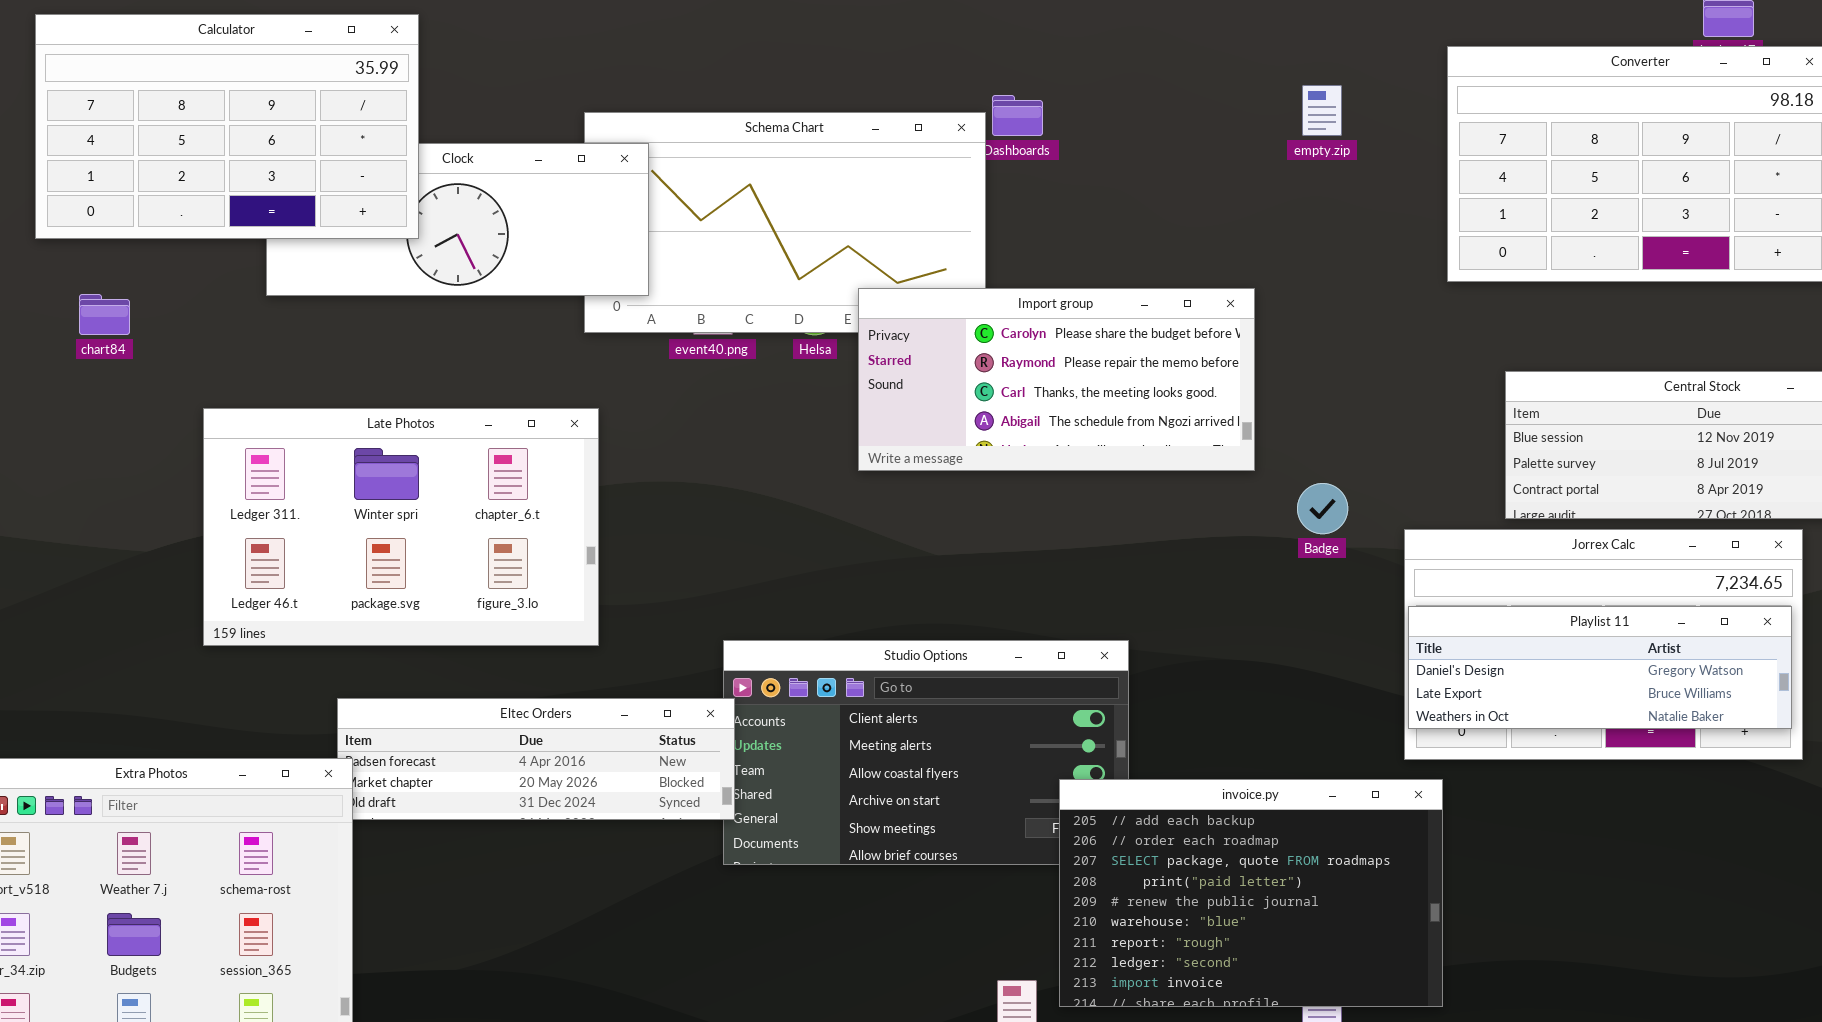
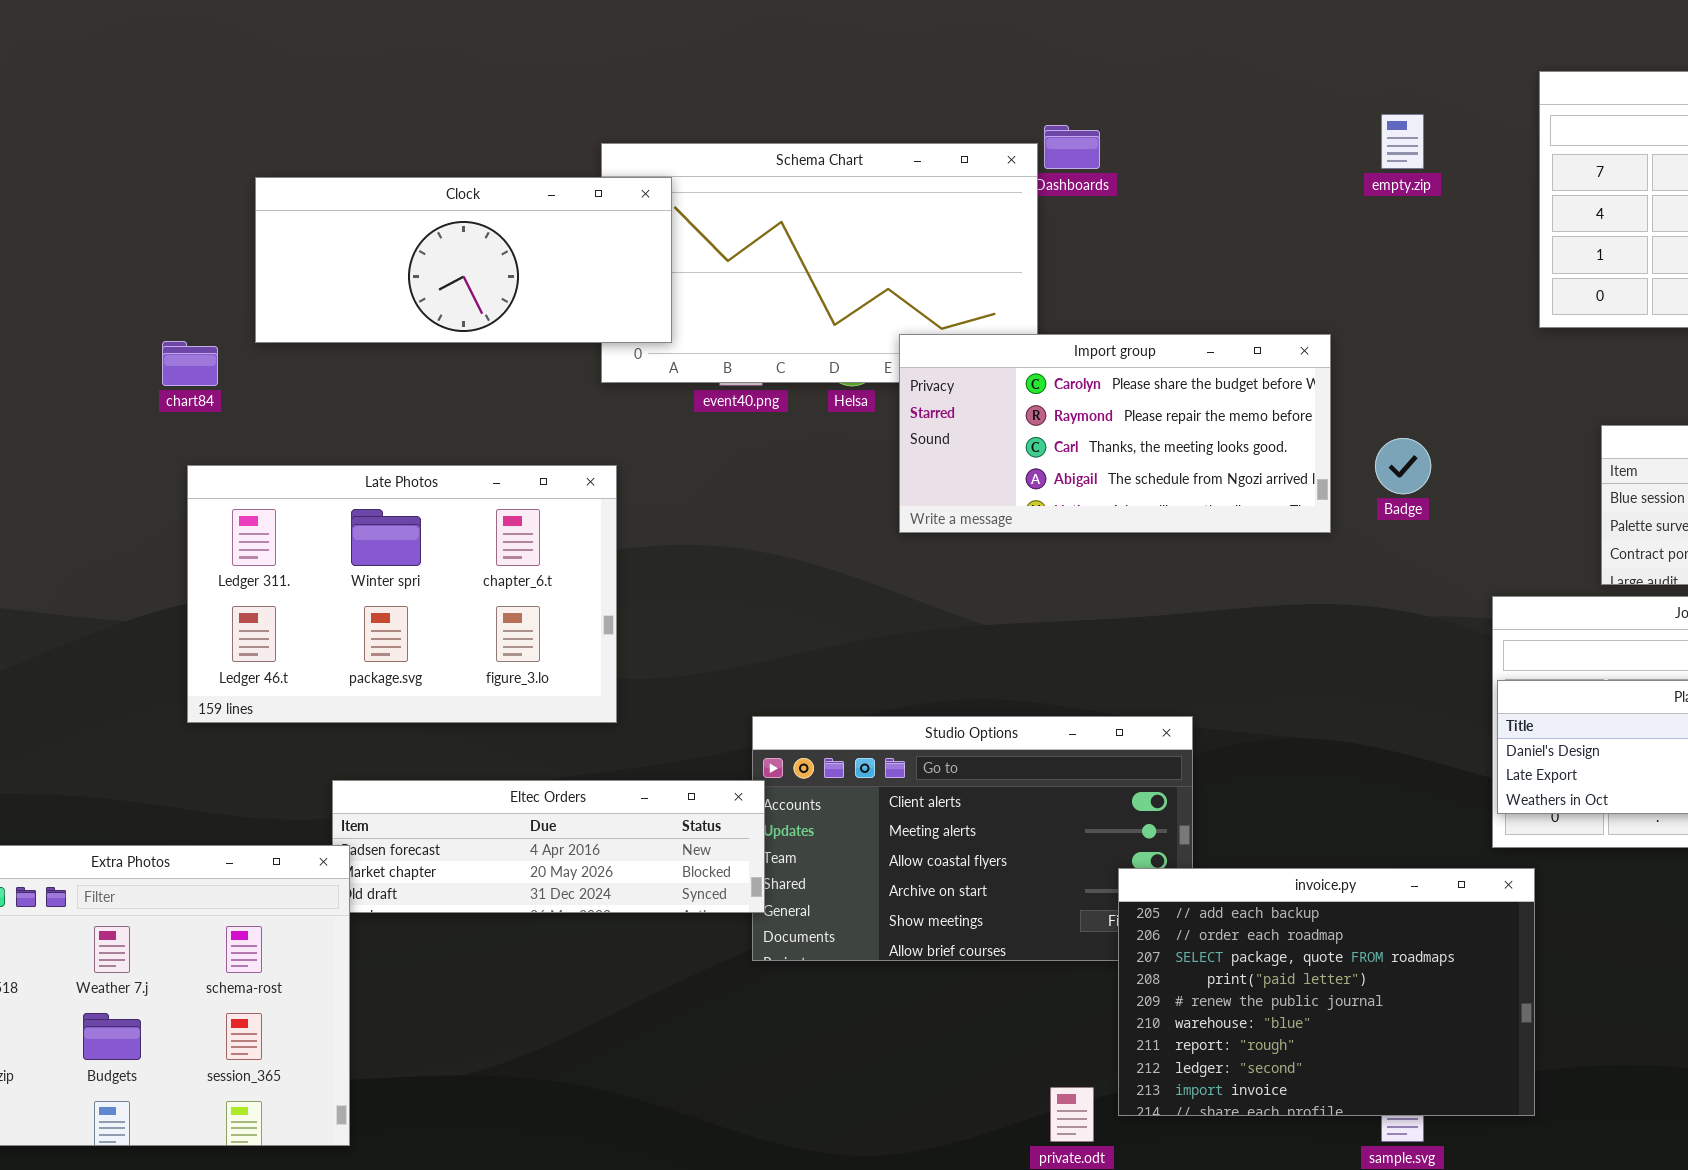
Calculator: [35,14,419,239] -> none, closed
chart84: [79,294,130,335] -> [162,341,218,386], moved
Badge: [1297,483,1348,534] -> [1375,438,1431,494], moved

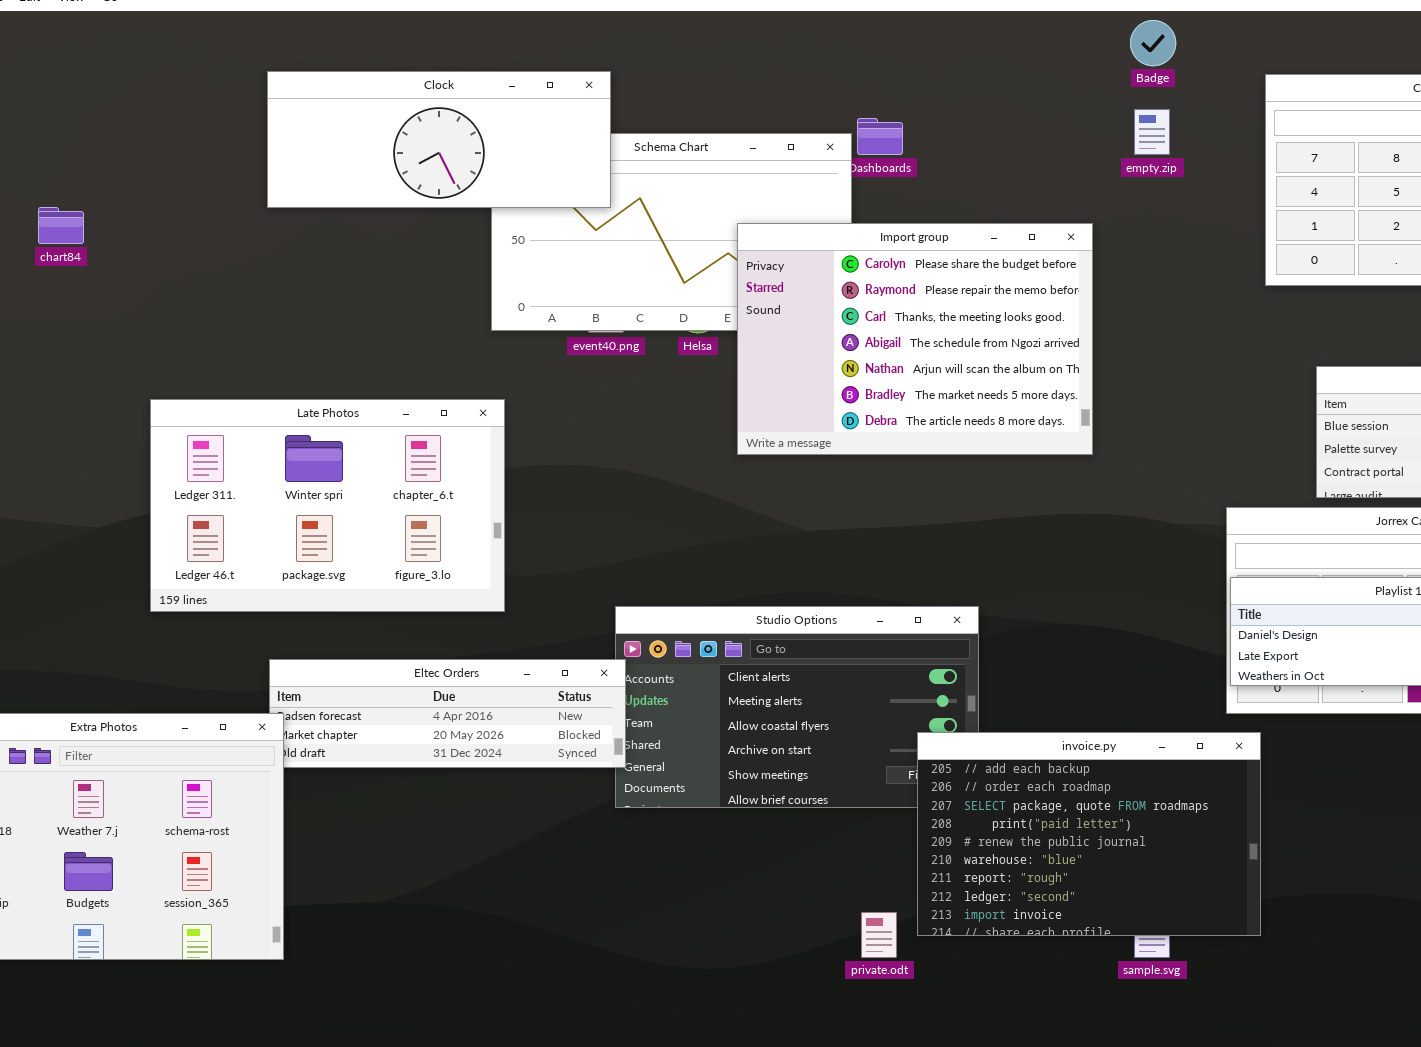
Clock: [255,177,672,343] -> [267,71,611,208], moved
Import group: [899,334,1331,533] -> [737,223,1093,455], resized
chart84: [162,341,218,386] -> [38,207,84,244], moved
Badge: [1375,438,1431,494] -> [1130,20,1176,66], moved

